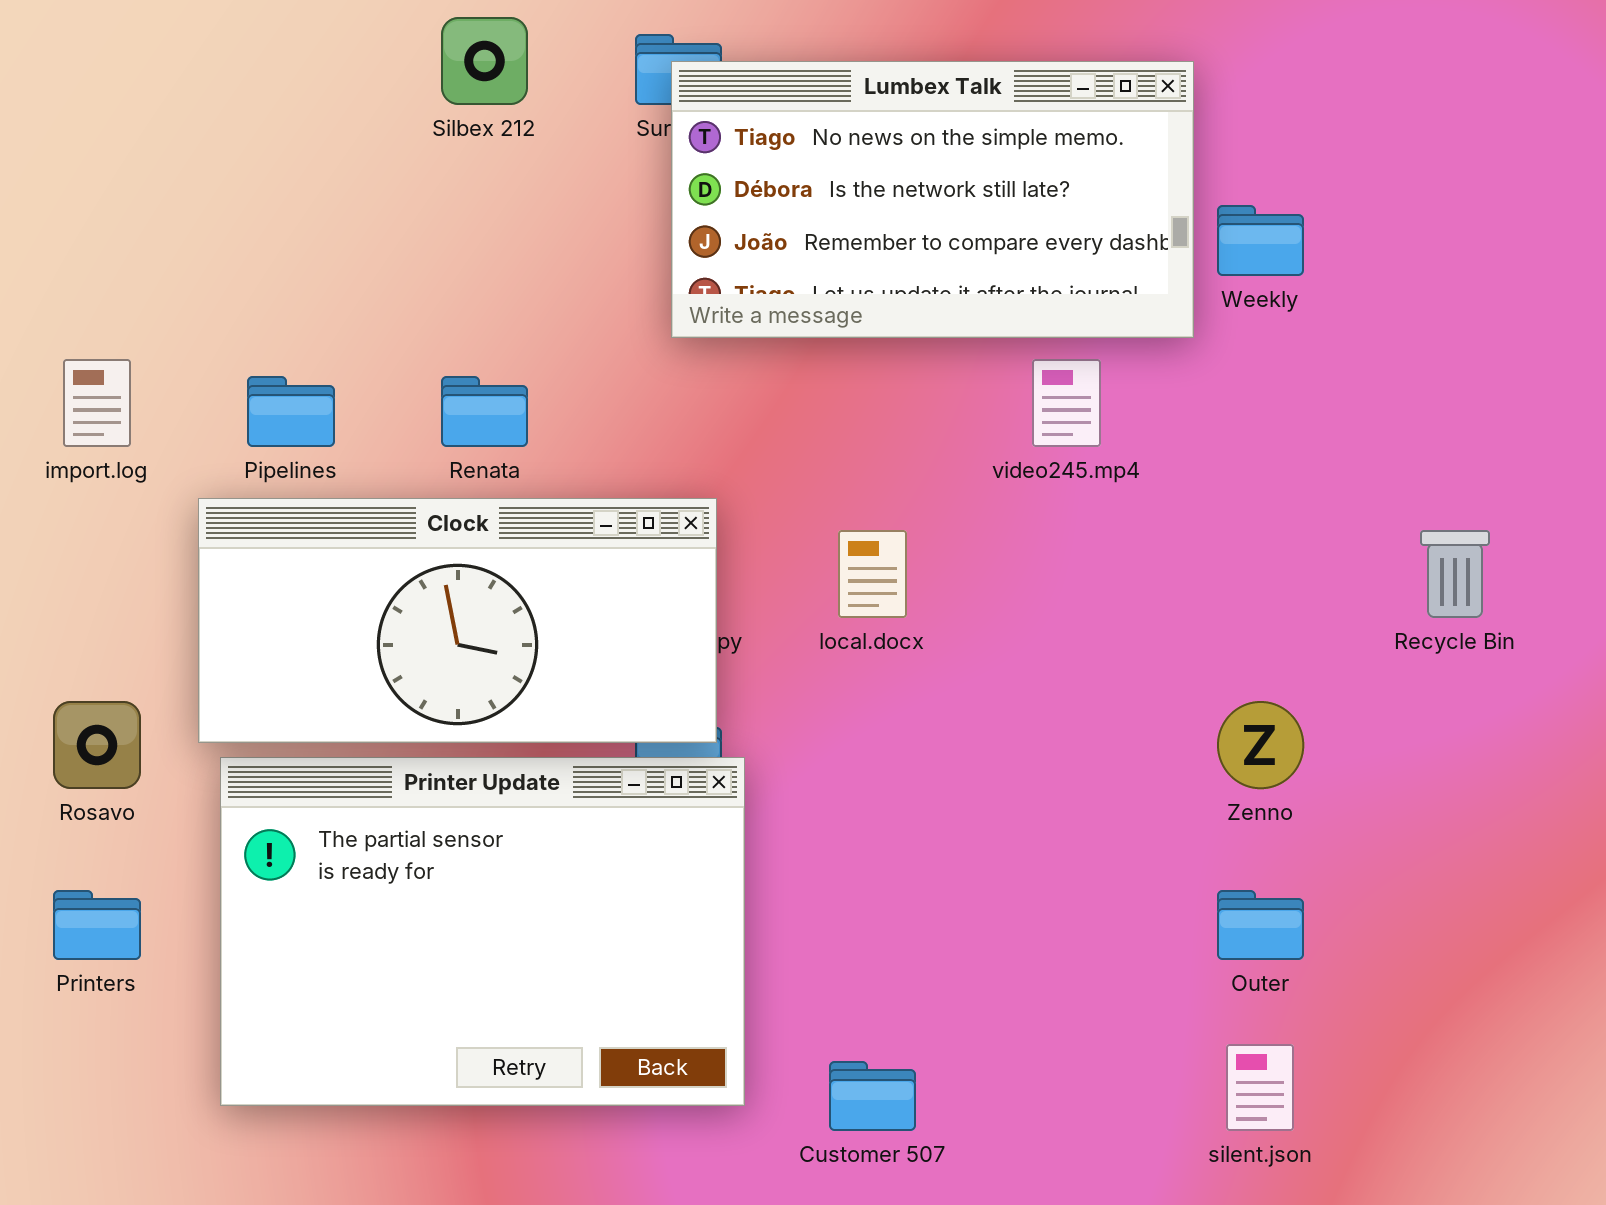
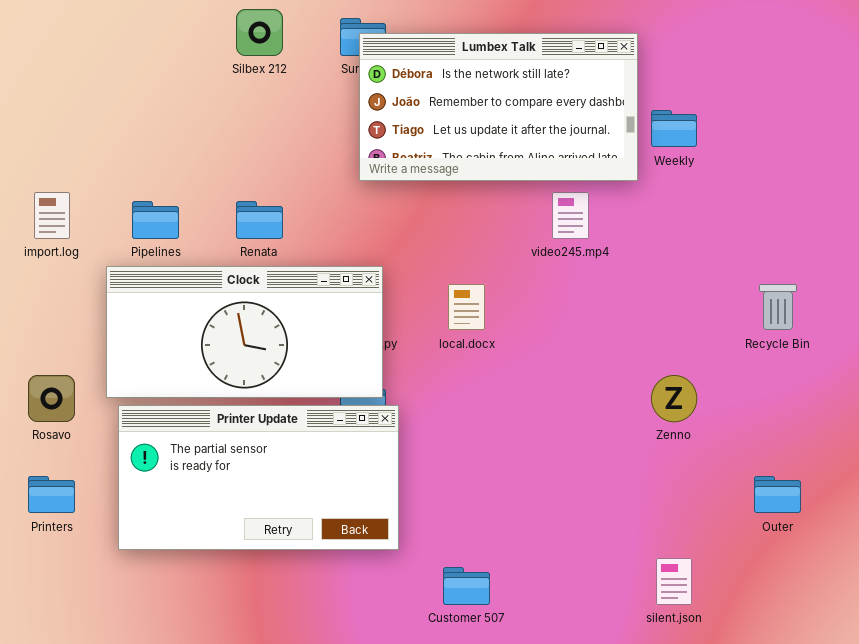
Lumbex Talk: [671,61,1194,338] -> [359,33,638,181], scrolled down 1 row
Printer Update: [220,757,745,1106] -> [118,405,399,550], resized
Outer: [1217,890,1304,960] -> [754,476,801,513], moved

